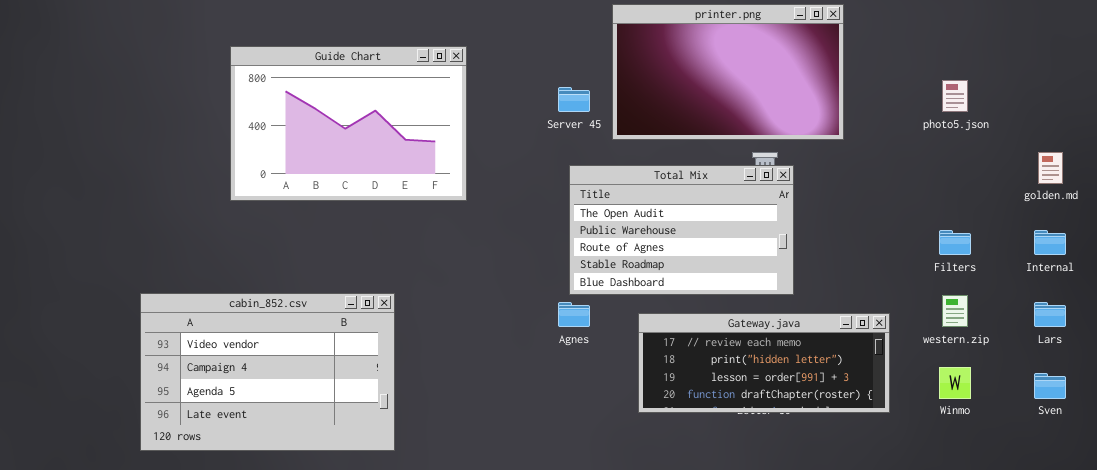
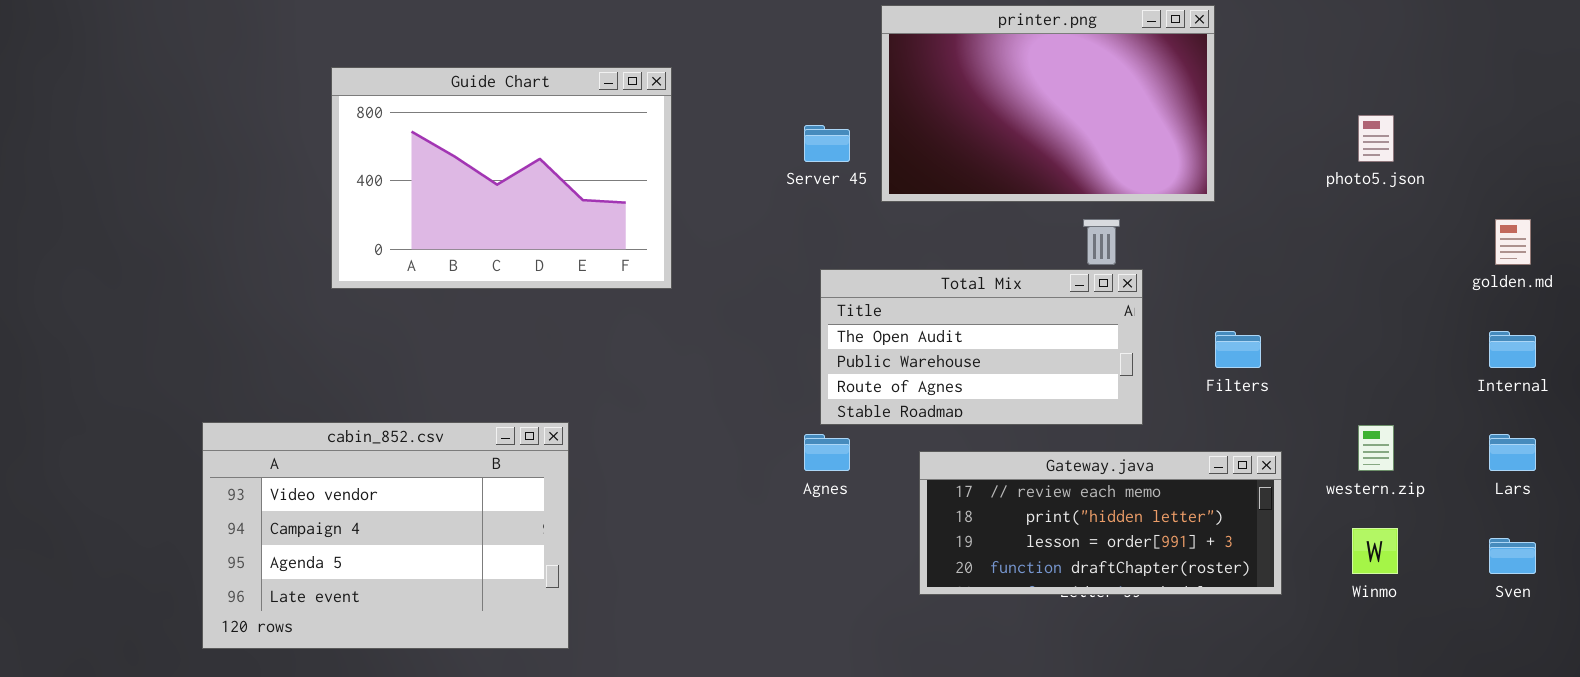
Total Mix: [569,165,794,295] -> [820,269,1143,425], resized
Filters: [939,230,971,255] -> [1215,331,1261,368], moved

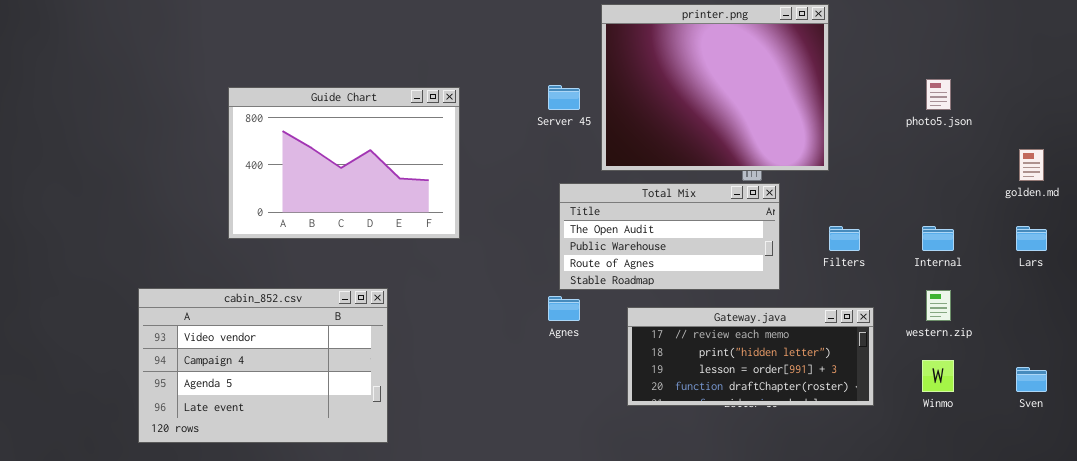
printer.png: [881,5,1215,202] -> [601,4,829,171], resized
Guide Chart: [331,67,672,289] -> [228,87,460,239], moved
Internal: [1489,331,1536,368] -> [922,226,954,251], moved
Lars: [1489,434,1536,471] -> [1016,226,1047,251], moved

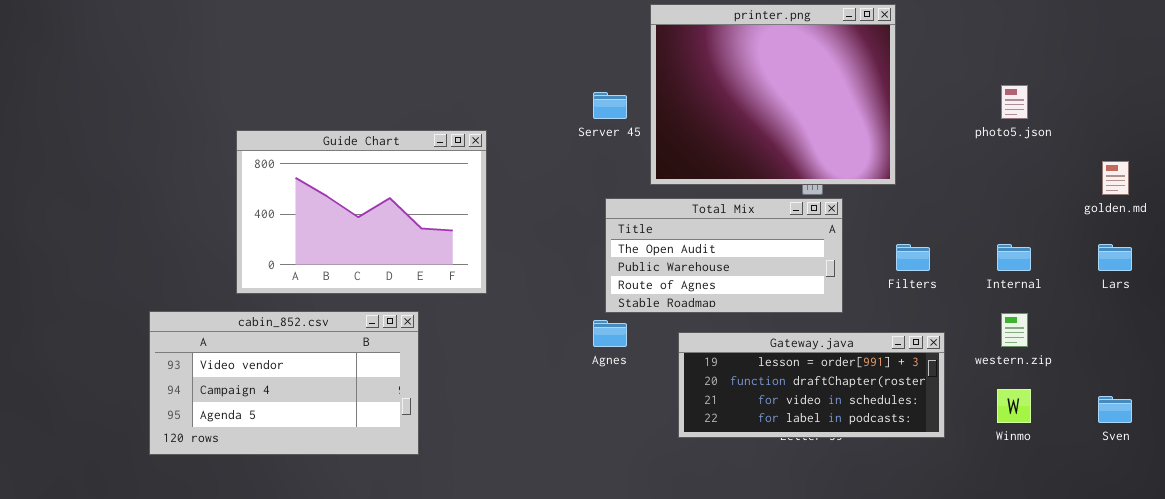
Guide Chart: [228,87,460,239] -> [236,130,487,294], moved
cabin_852.csv: [138,288,388,443] -> [149,311,419,455], resized
Gateway.java: [627,307,874,406] -> [678,332,945,438], scrolled down 2 rows

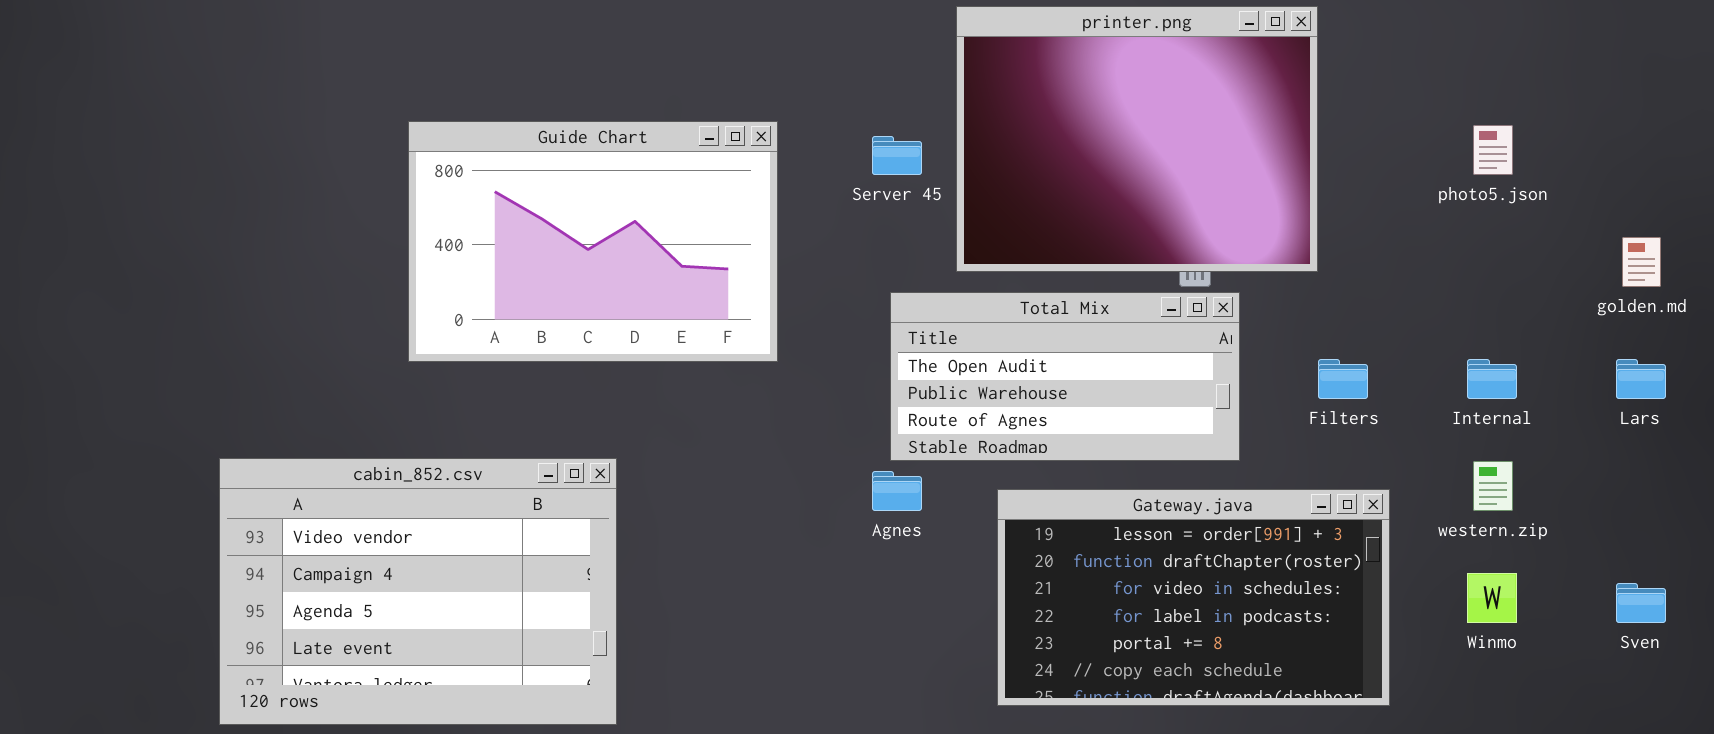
Guide Chart: [236,130,487,294] -> [408,121,778,362], moved
cabin_852.csv: [149,311,419,455] -> [219,458,617,725], resized
Gateway.java: [678,332,945,438] -> [997,489,1390,706], resized

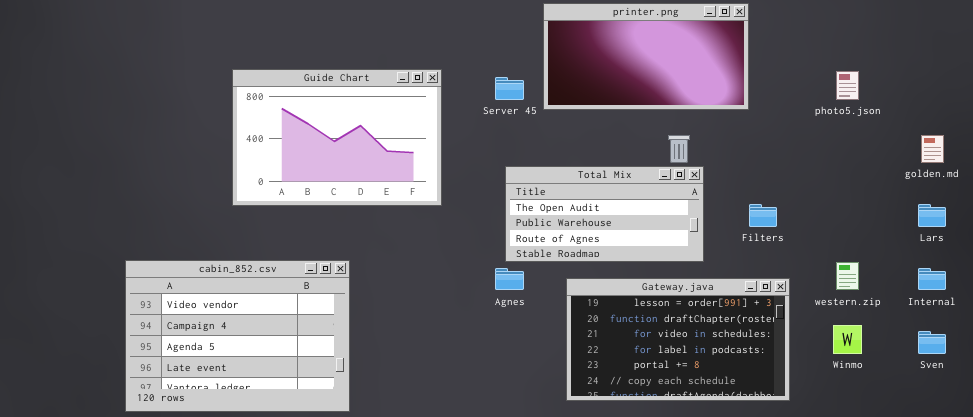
printer.png: [956,6,1318,272] -> [543,3,749,110], resized
Internal: [1467,359,1517,399] -> [918,268,946,290], moved

